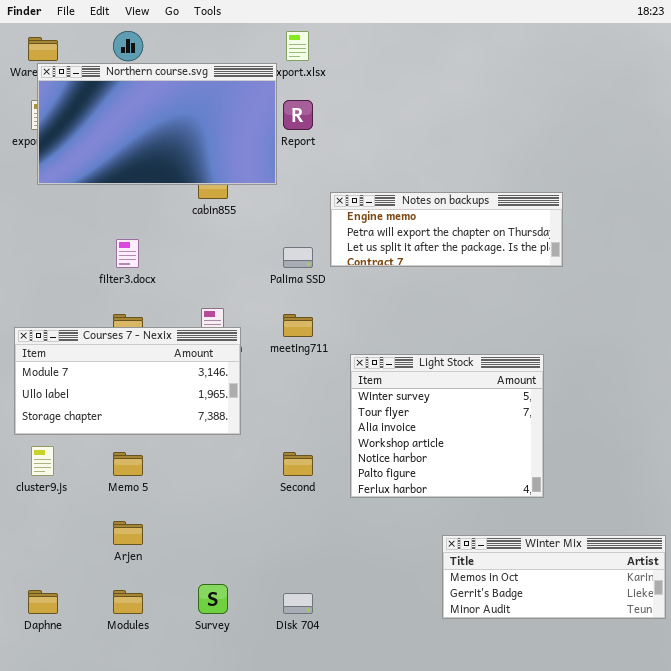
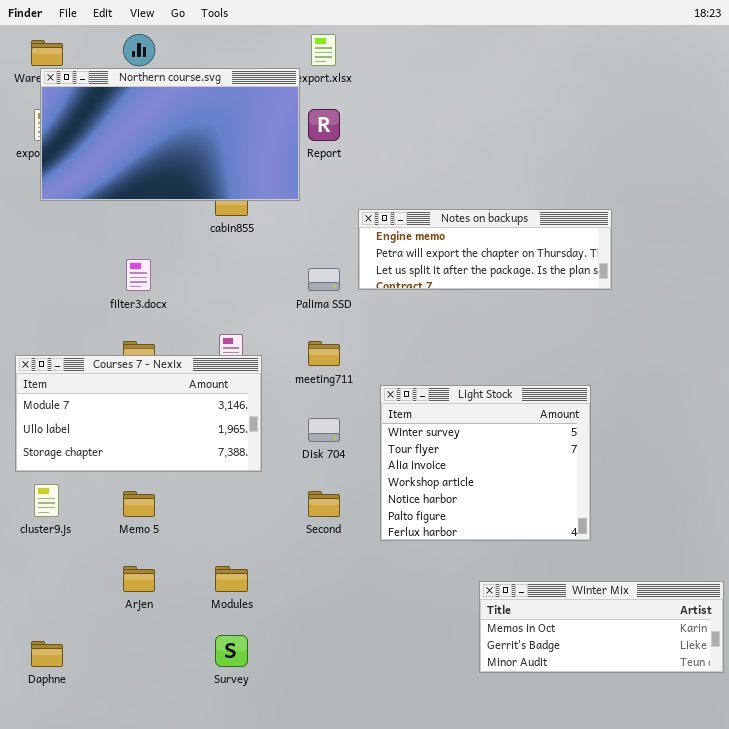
Modules: [113,590,143,614] -> [215,566,248,592], moved
Disk 704: [283,593,313,614] -> [308,418,340,442], moved

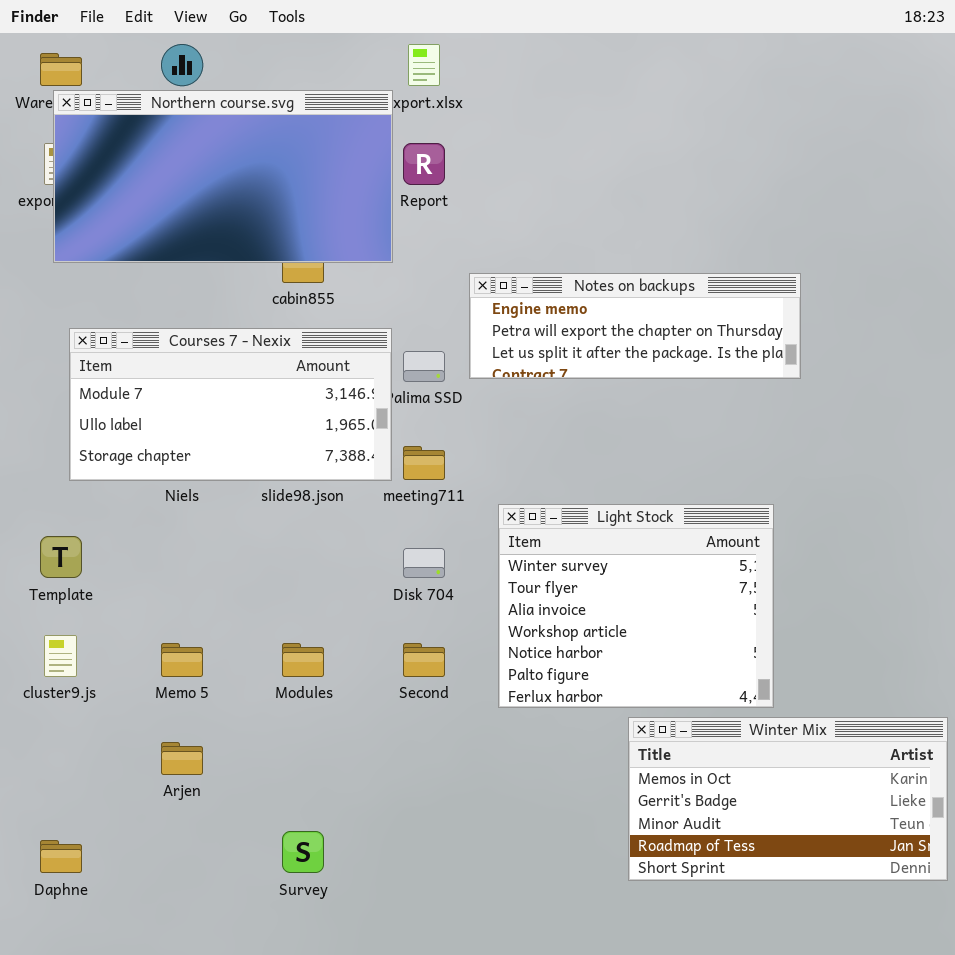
Courses 7 - Nexix: [15,355,262,472] -> [69,328,392,481], moved
Modules: [215,566,248,592] -> [282,643,324,677], moved
Winter Mix: [479,581,724,673] -> [628,717,948,881], resized

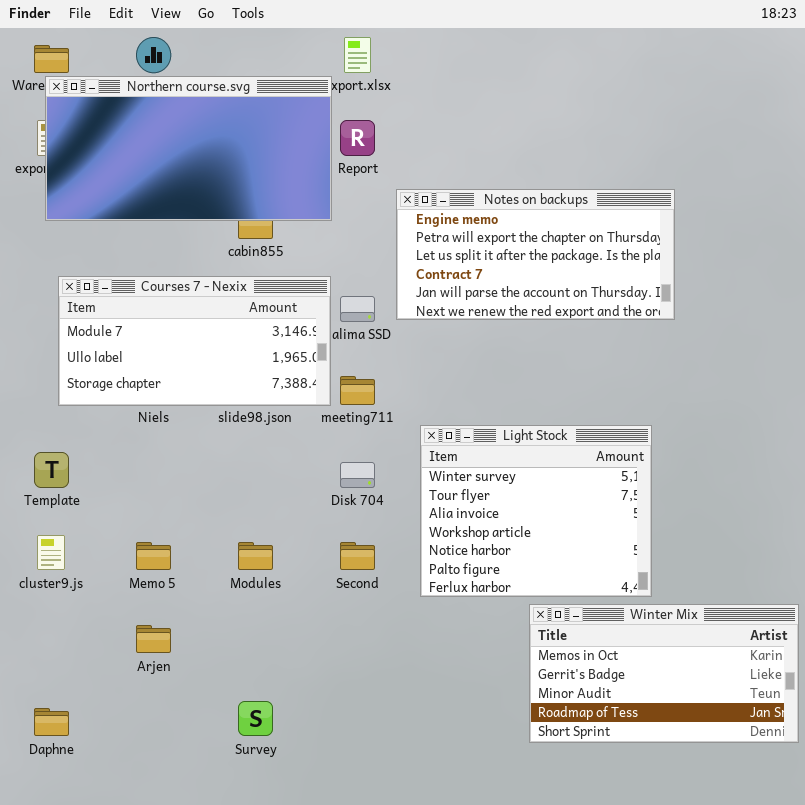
Notes on backups: [469,273,801,379] -> [396,189,675,320], resized

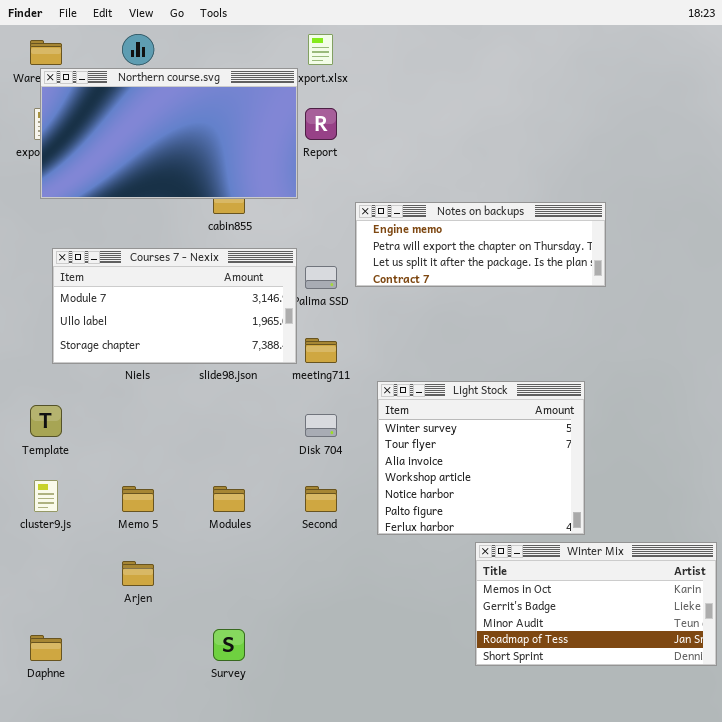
Notes on backups: [396,189,675,320] -> [355,202,606,287], resized

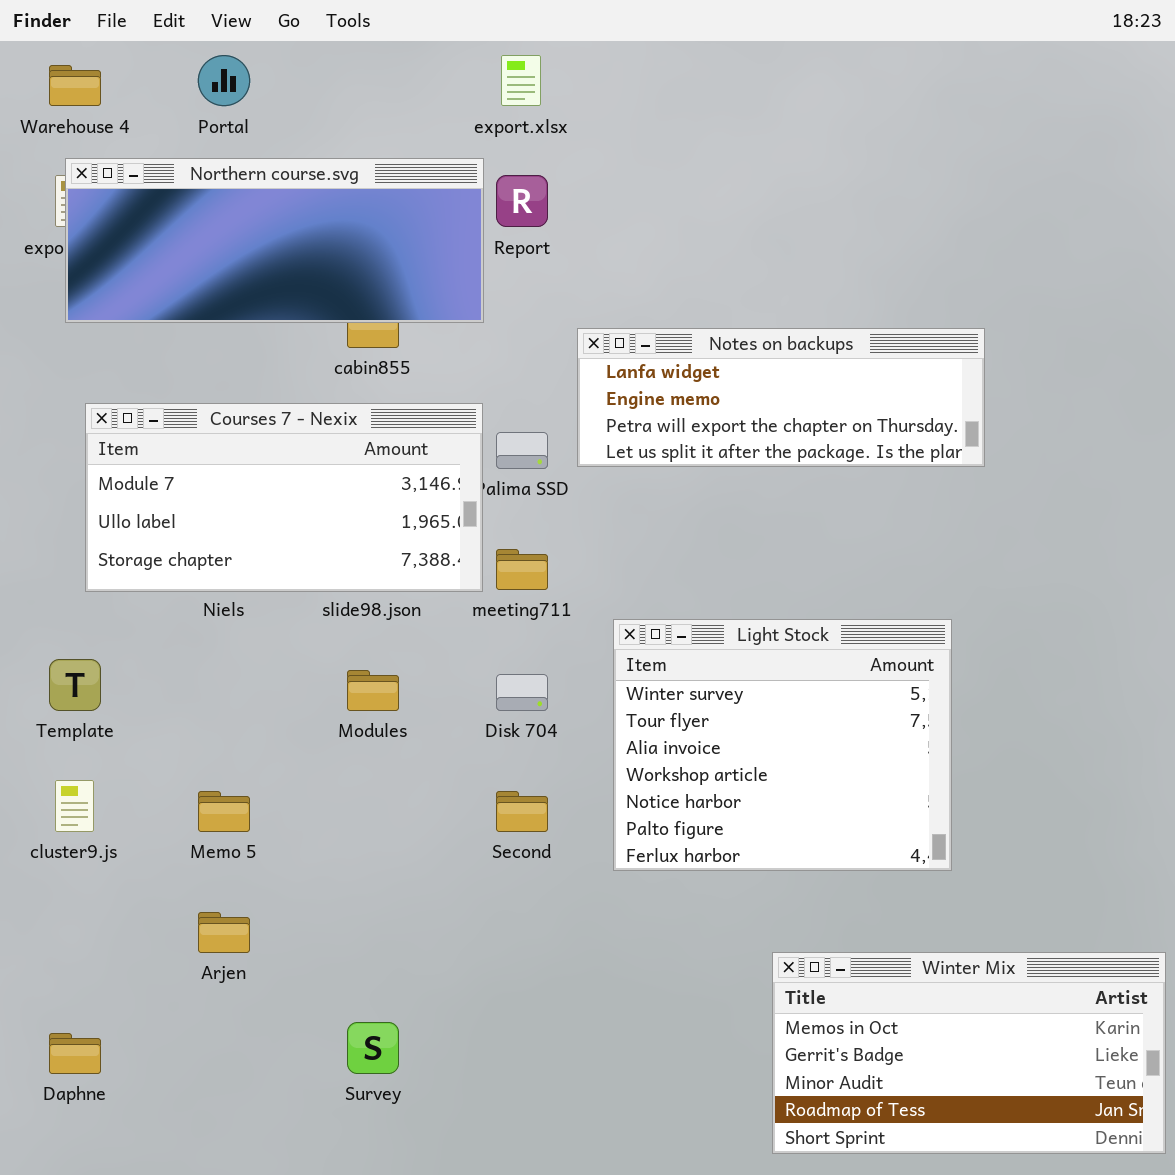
Northern course.svg: [40,68,298,199] -> [65,158,484,323], resized
Notes on backups: [355,202,606,287] -> [577,328,985,467], scrolled up 1 row
Modules: [213,486,245,512] -> [347,670,399,711], moved
Winter Mix: [475,542,717,666] -> [772,952,1166,1154], moved

